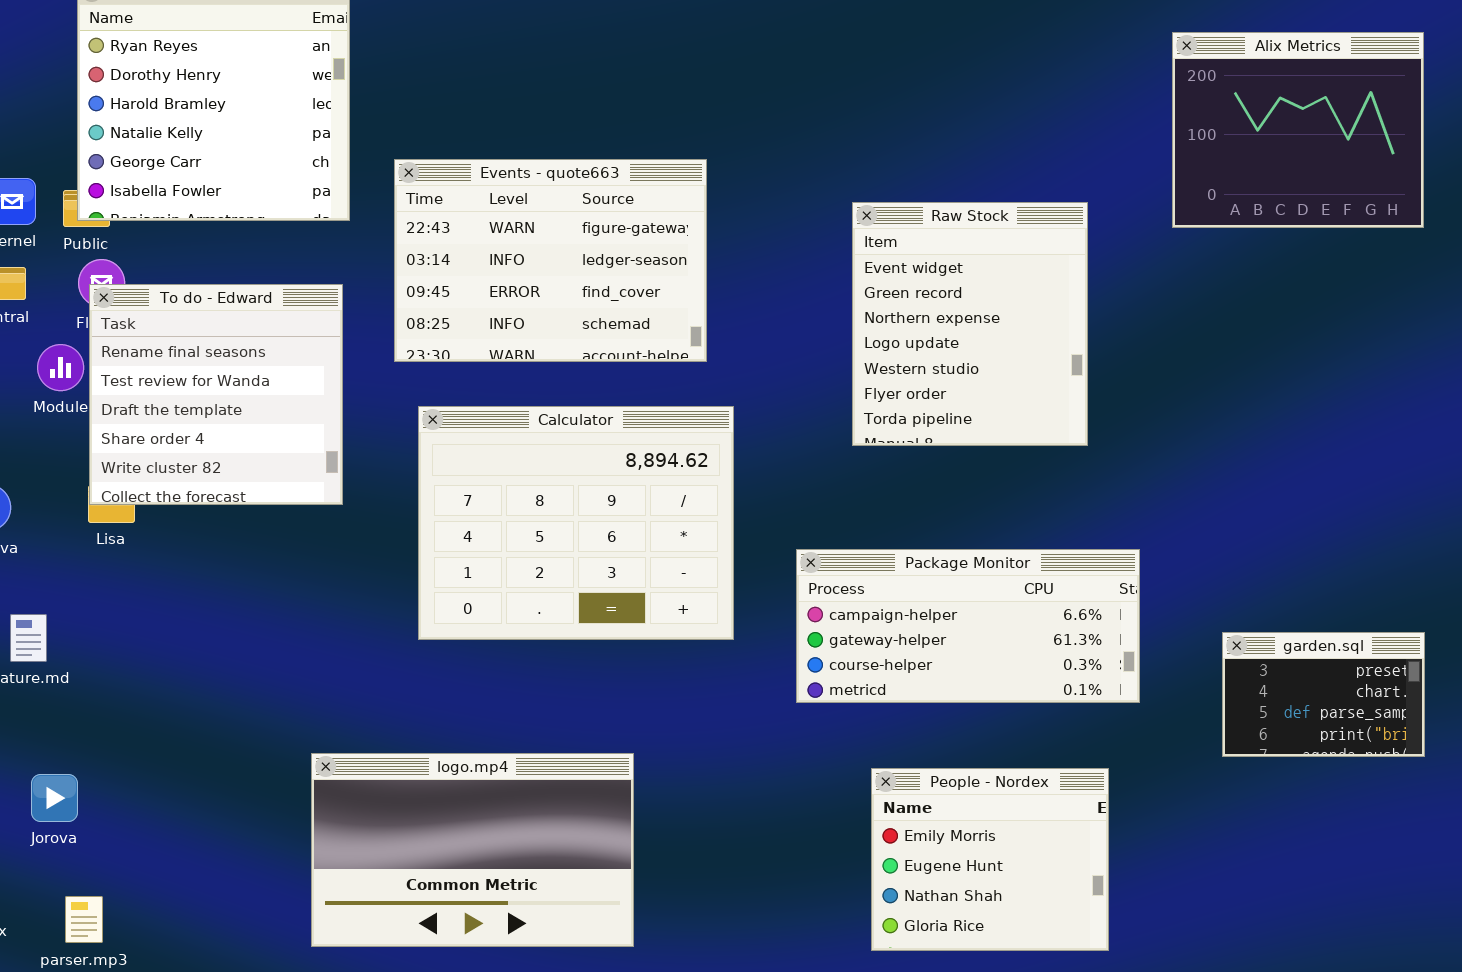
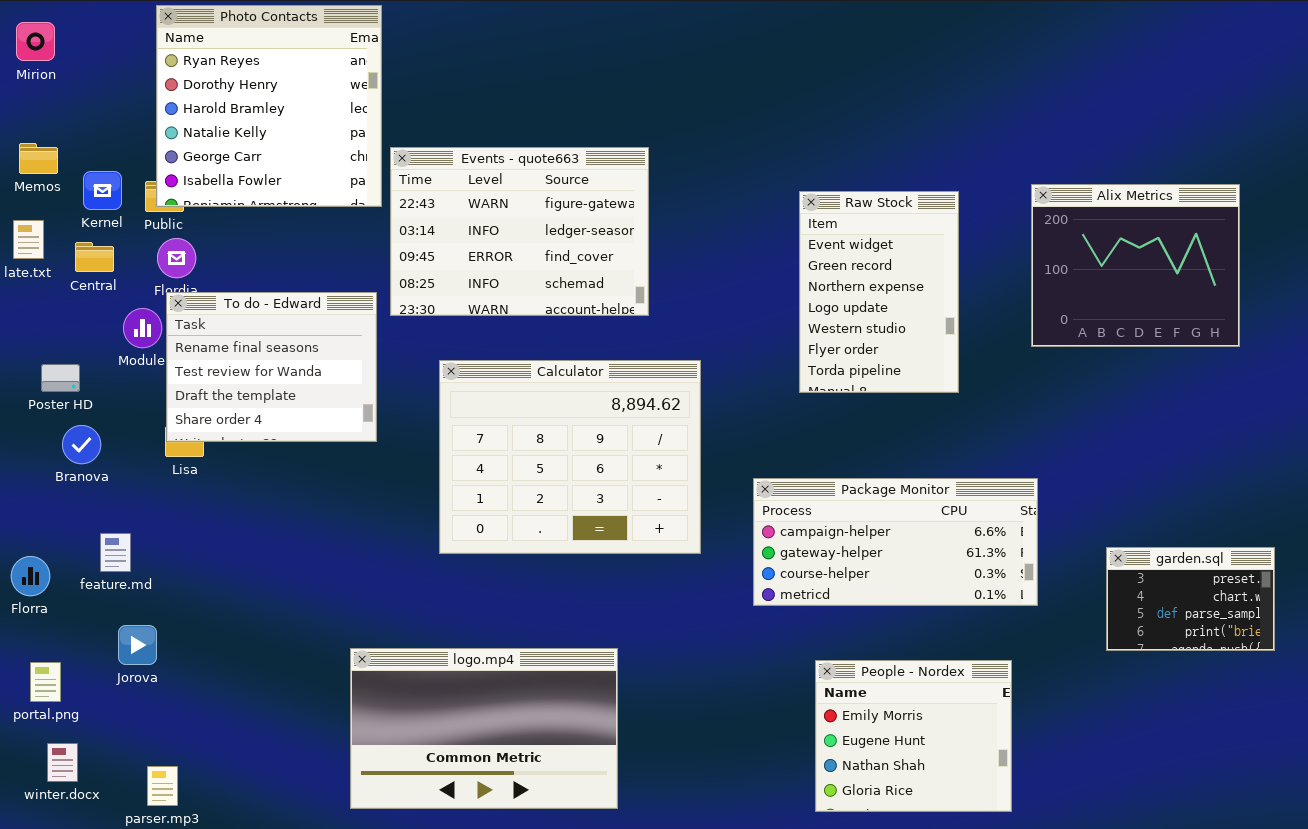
Alix Metrics: [1172,32,1424,228] -> [1031,184,1240,347], moved
Events - quote663: [394,159,707,362] -> [390,147,649,316], moved
Raw Stock: [852,202,1088,446] -> [799,191,959,393], resized
To do - Edward: [89,284,343,505] -> [166,292,377,442], resized
Jorova: [31,774,78,822] -> [118,625,157,665], moved

